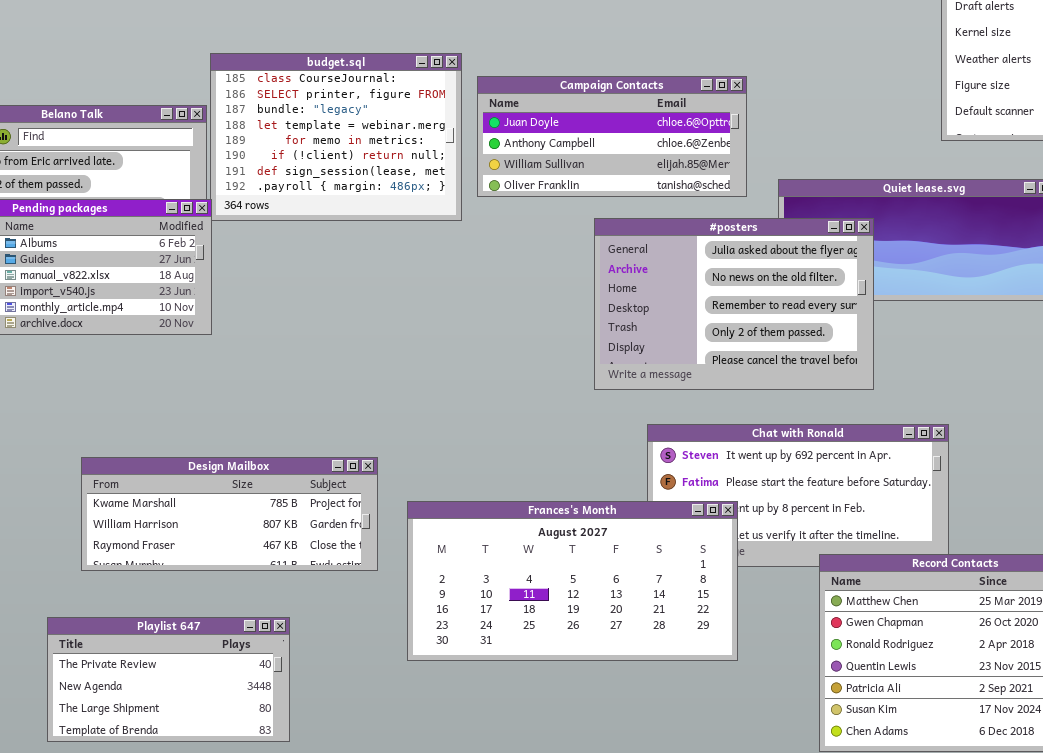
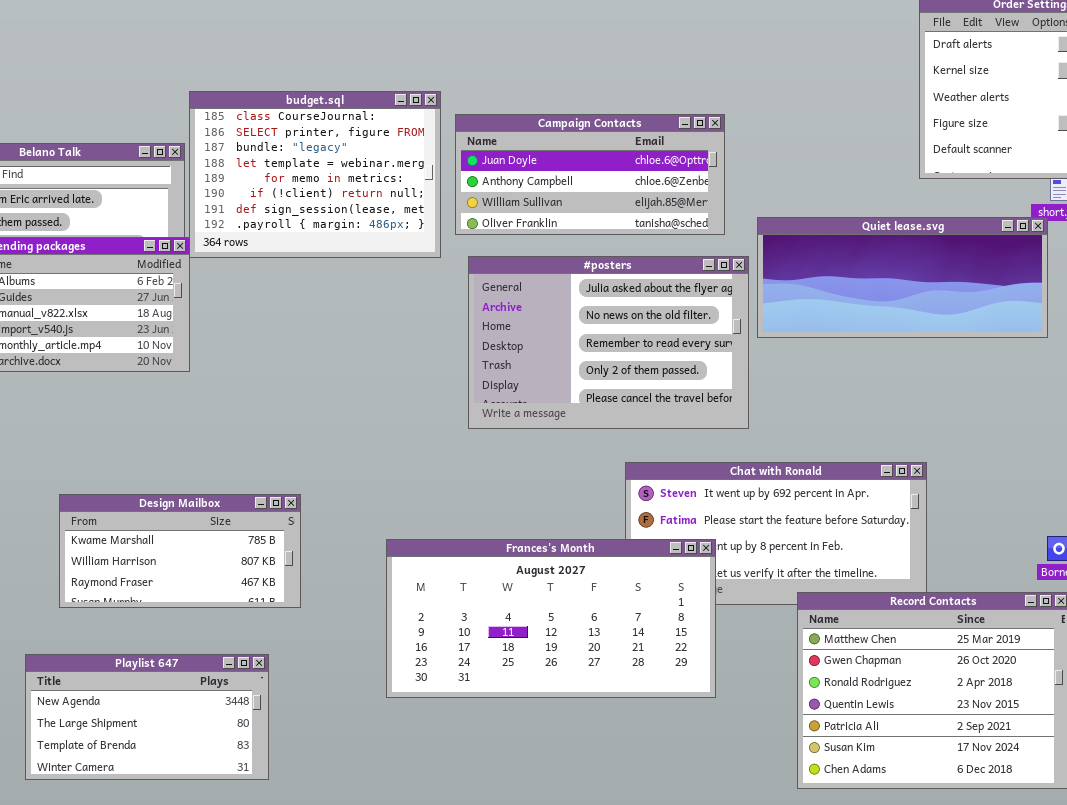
#posters: [594,218,874,390] -> [468,256,749,429], moved
Design Mailbox: [81,457,378,571] -> [59,494,301,608], resized
Playlist 647: [47,617,290,742] -> [25,654,269,780], scrolled down 1 row

